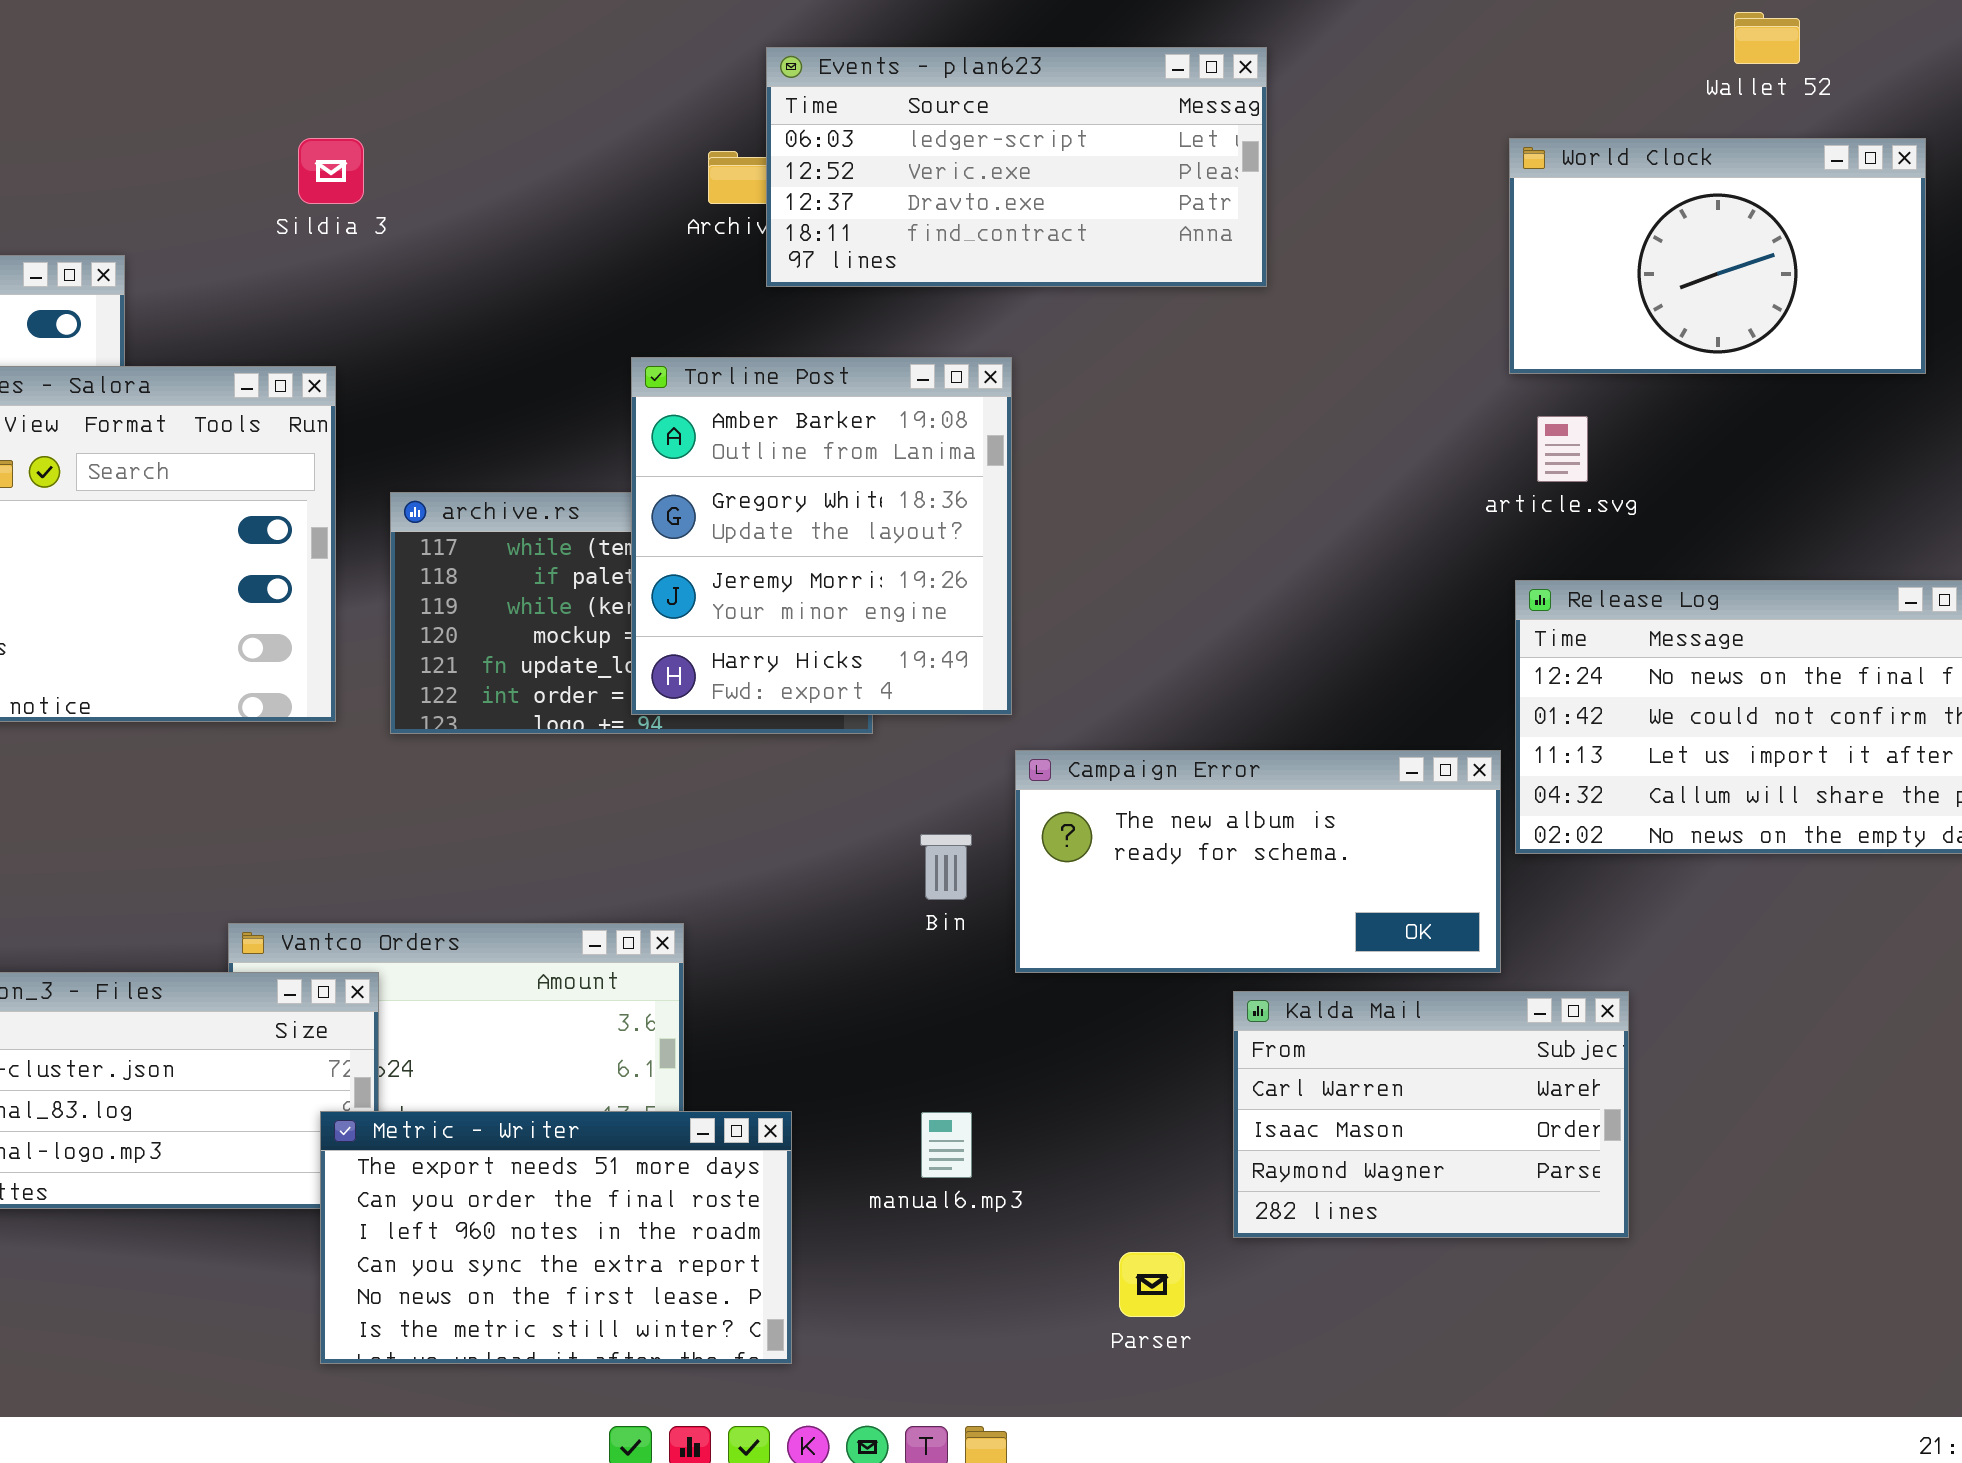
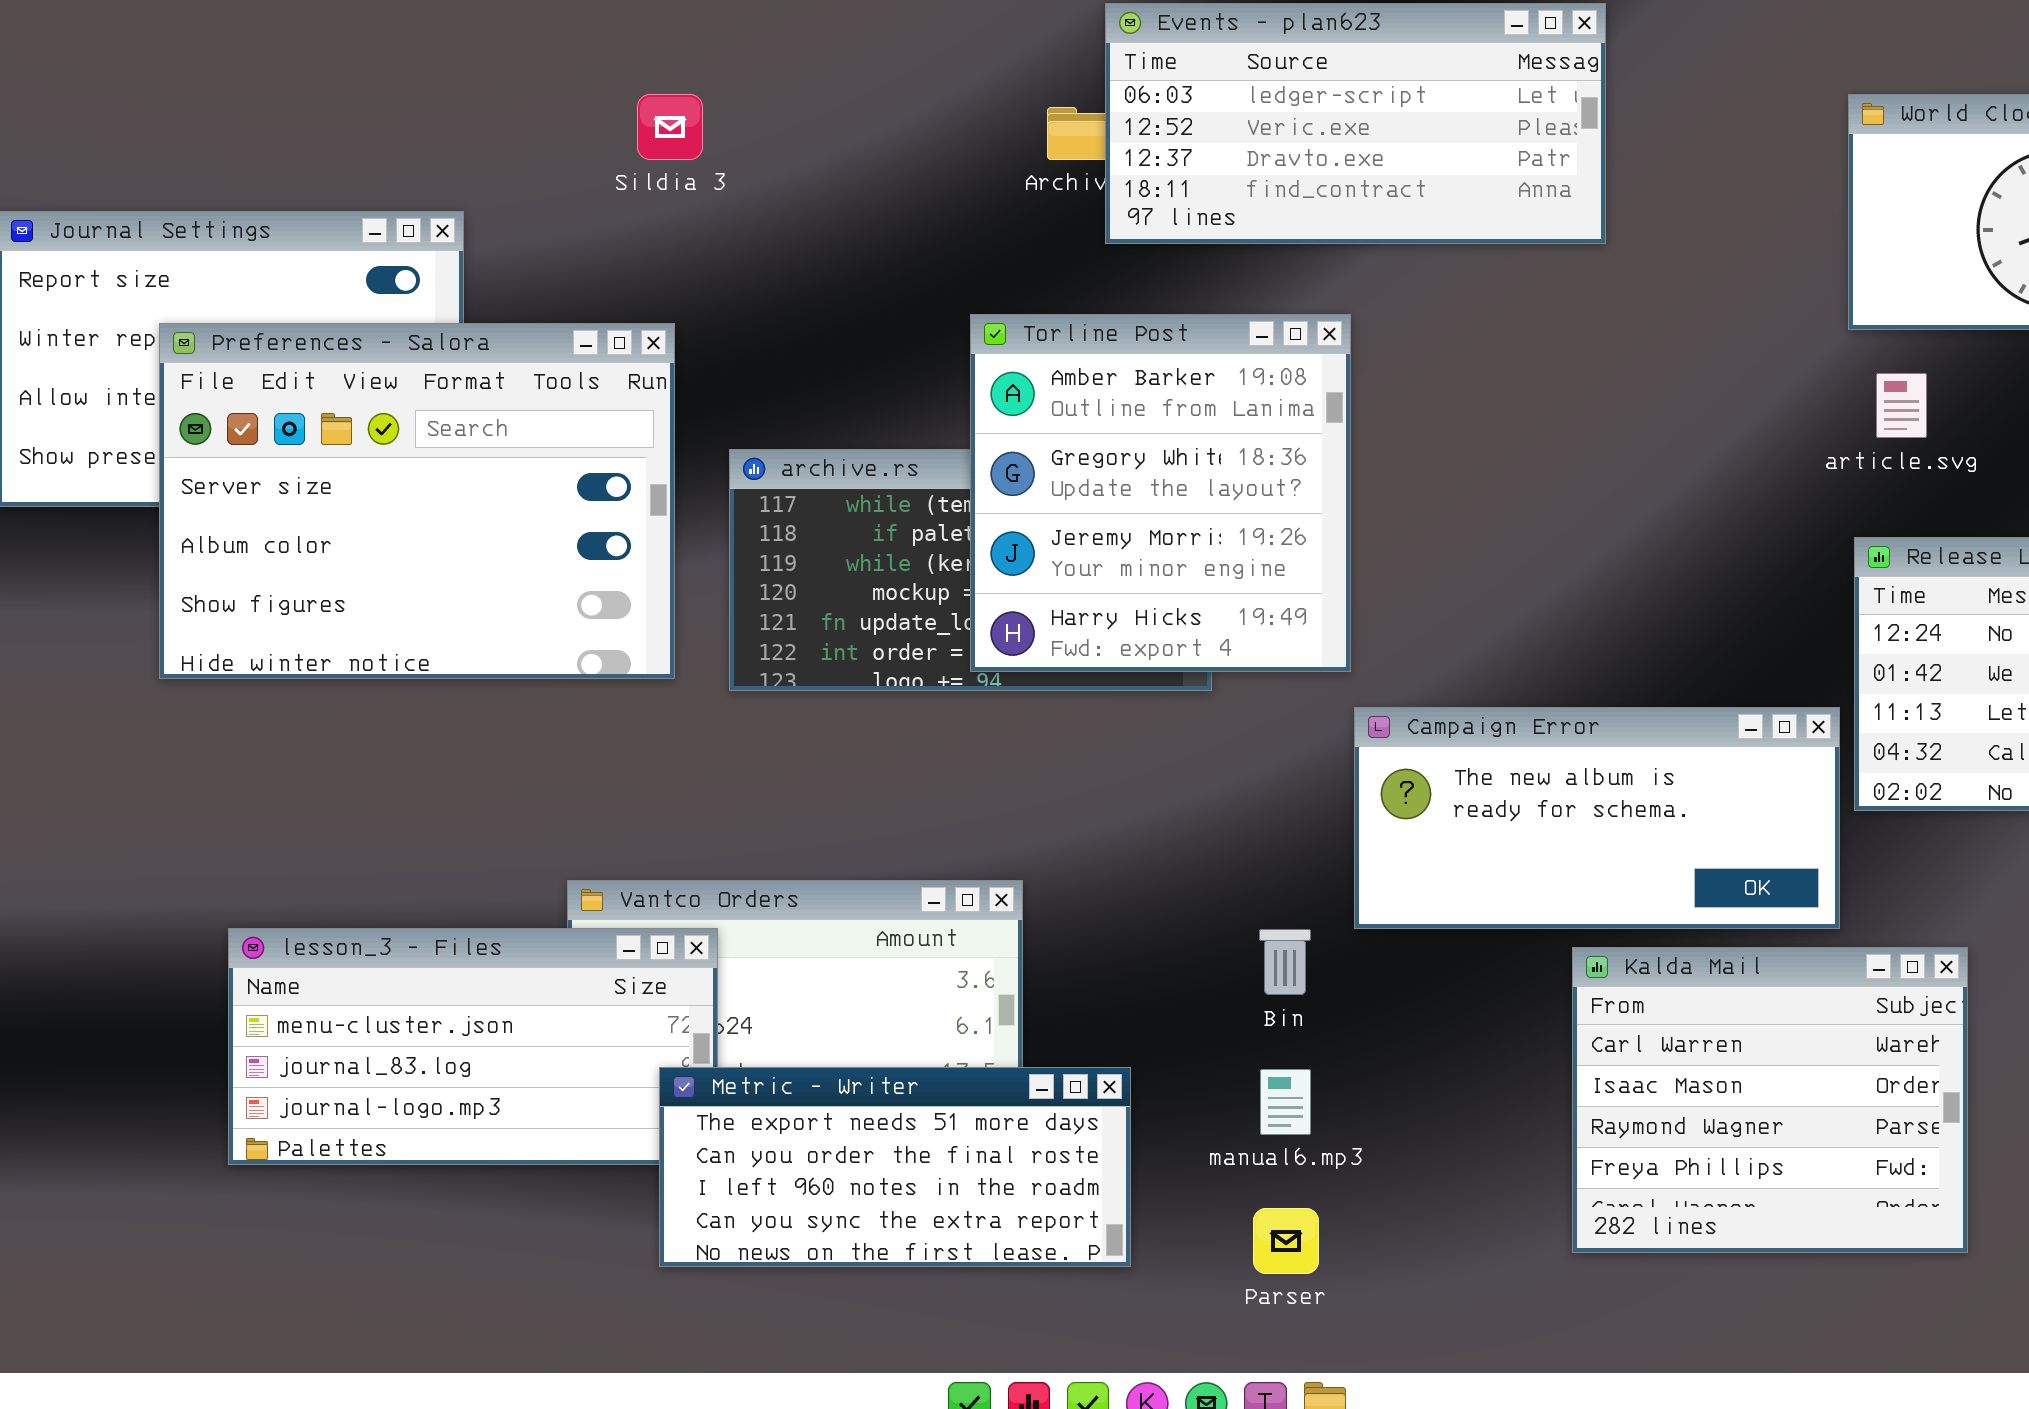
Bin: [920,834,972,900] -> [1259,929,1311,995], moved
Kalda Mail: [1233,991,1629,1238] -> [1572,947,1968,1253], resized
Metric - Writer: [320,1111,792,1364] -> [659,1067,1131,1267], resized
Parser: [1119,1252,1185,1317] -> [1253,1208,1319,1274], moved

